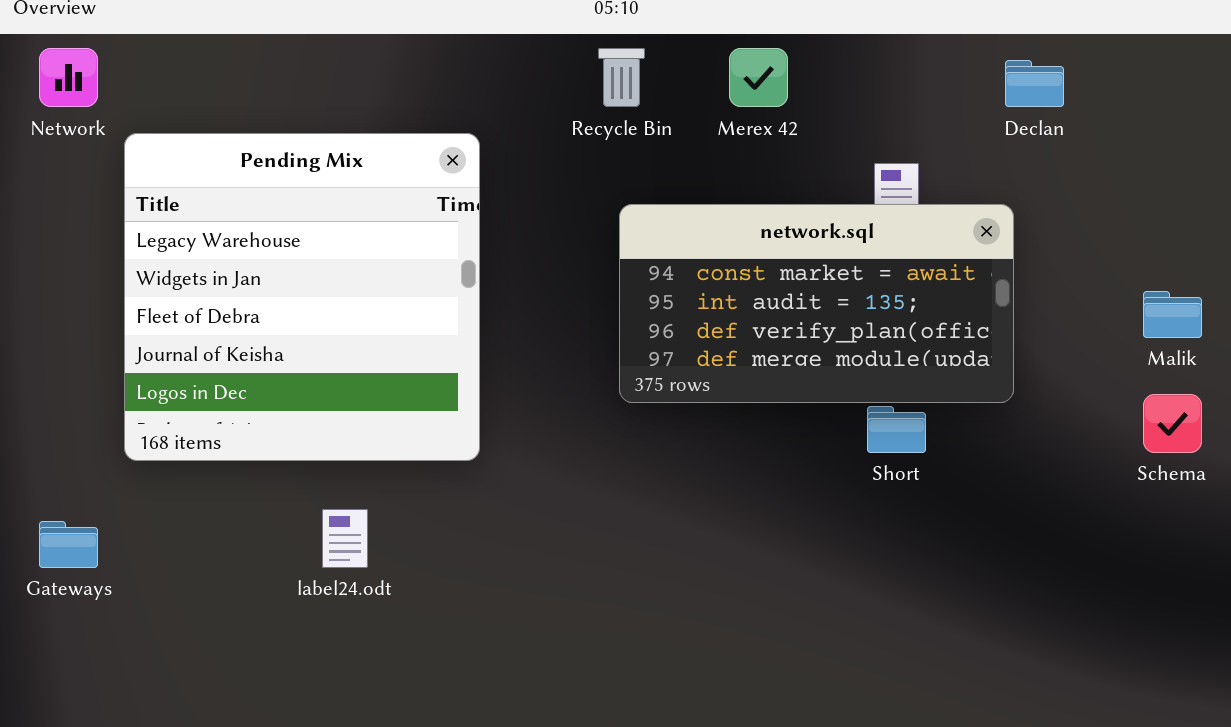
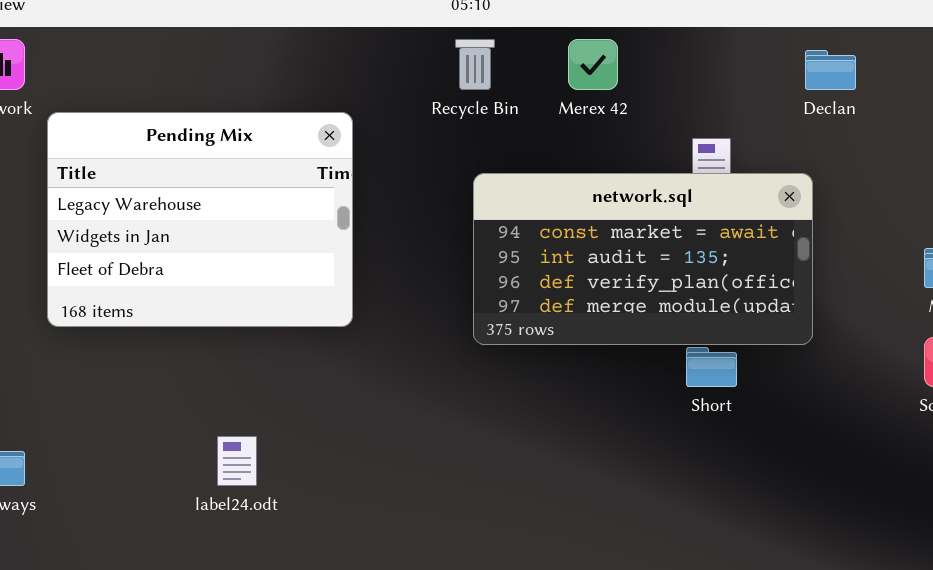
Pending Mix: [124,133,480,461] -> [47,112,353,327], resized

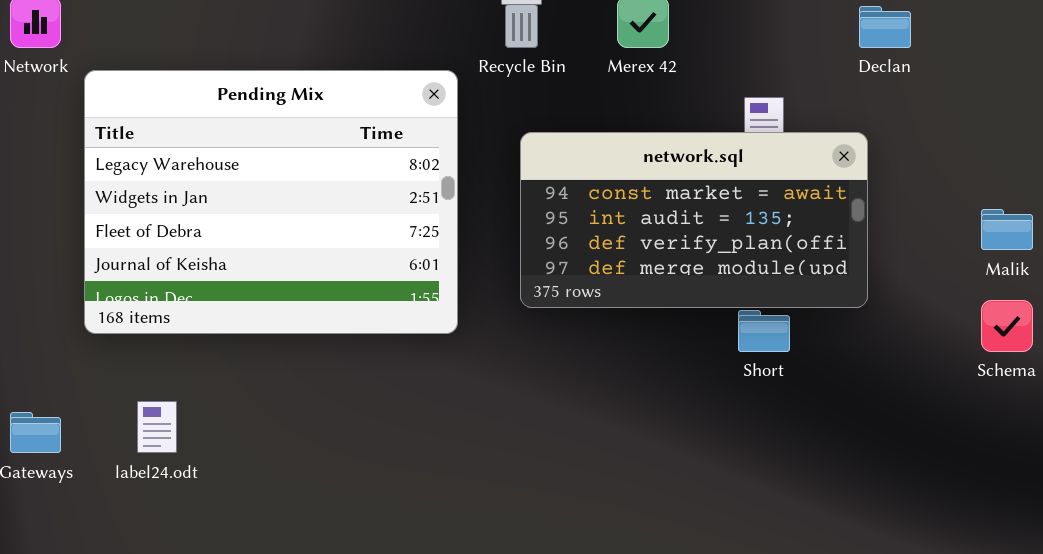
Pending Mix: [47,112,353,327] -> [84,70,458,334], resized
label24.odt: [217,436,257,486] -> [137,401,177,453], moved

